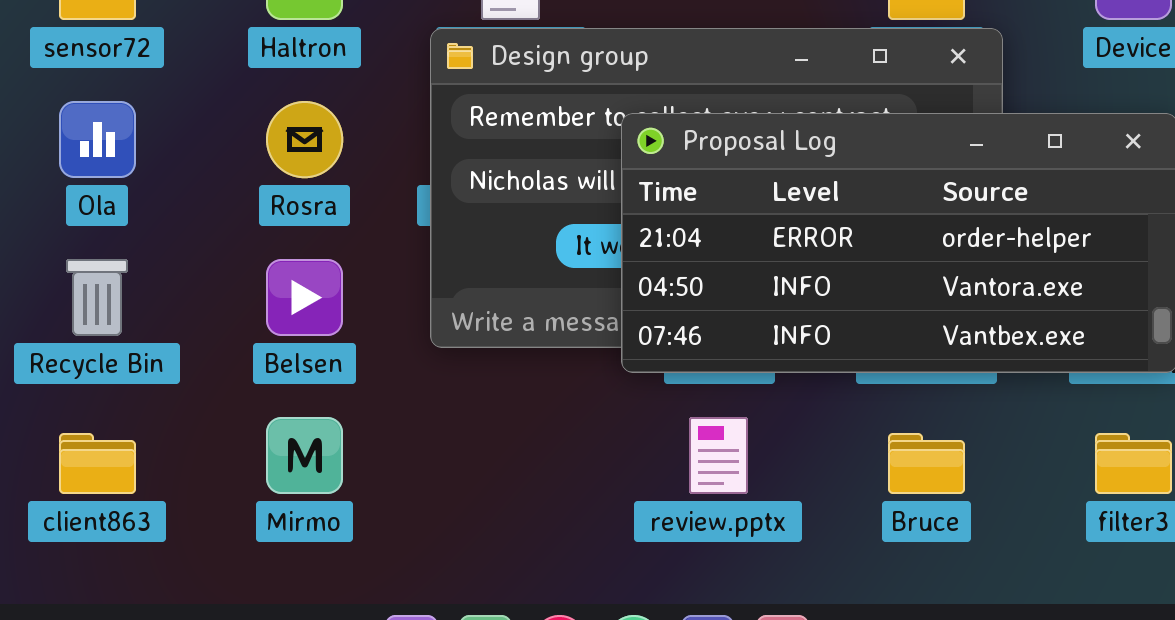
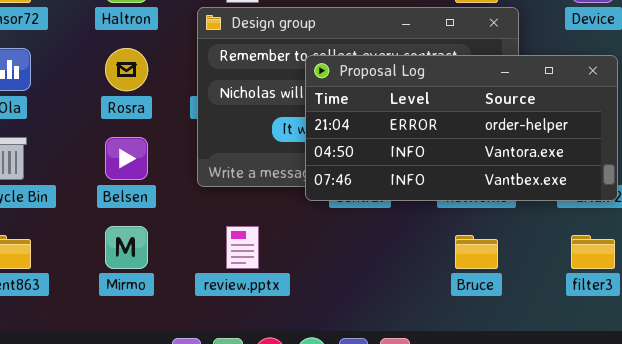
review.pptx: [689,417,748,494] -> [226,226,259,269], moved

